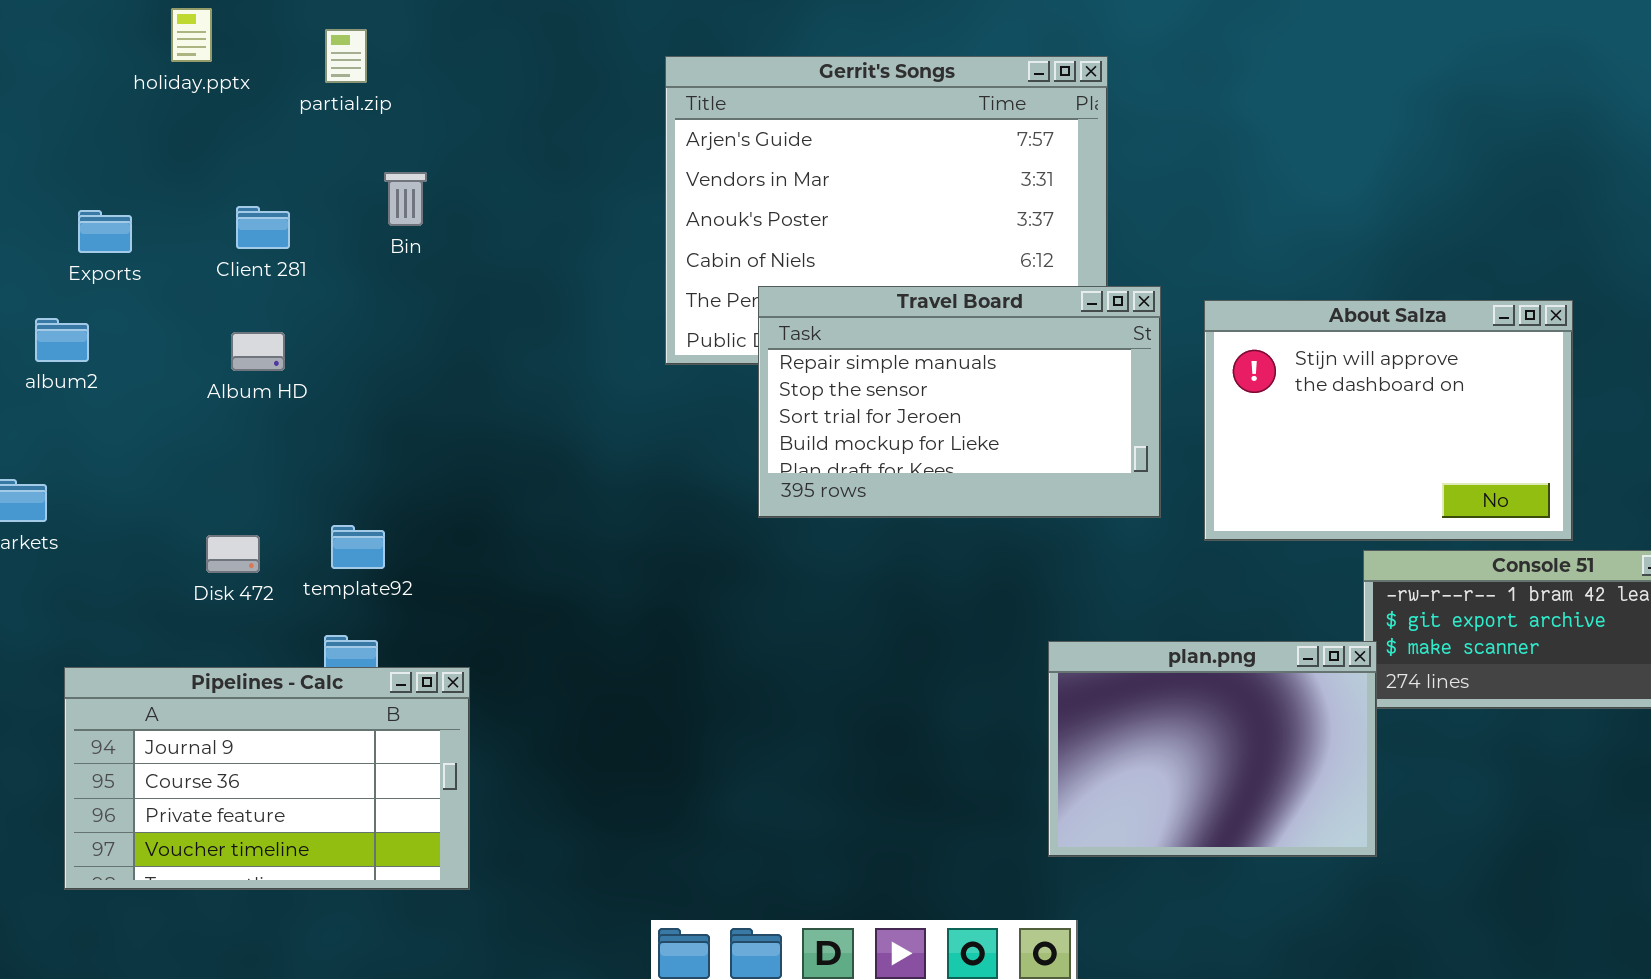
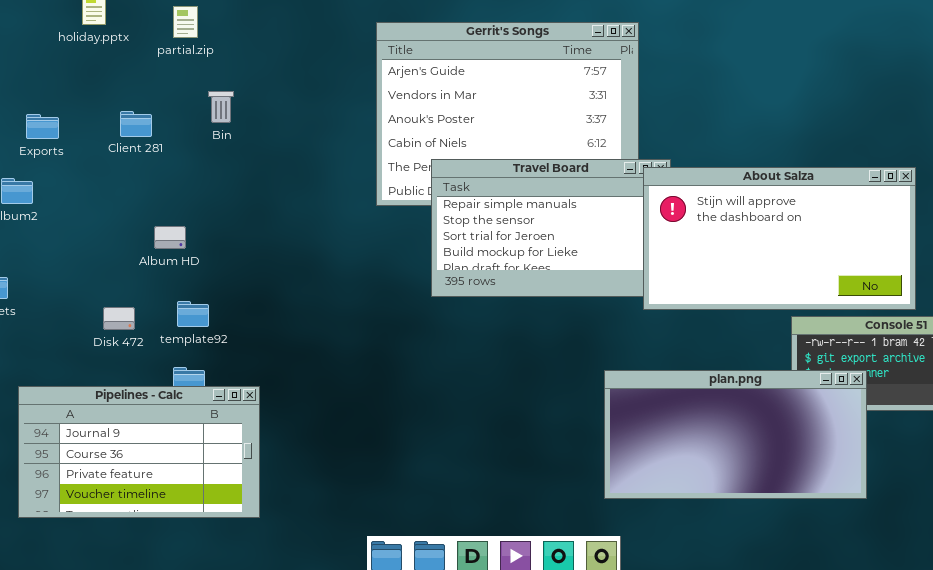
About Salza: [1204,300,1573,541] -> [643,167,916,310], resized
Album HD: [231,332,285,371] -> [154,226,186,249], moved
plan.png: [1048,641,1377,857] -> [604,370,867,499], resized

